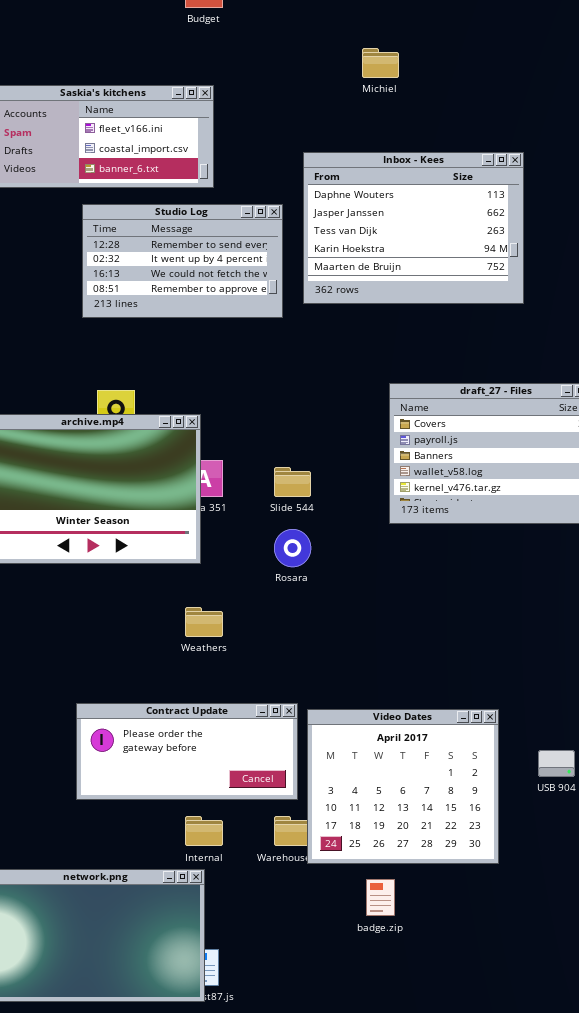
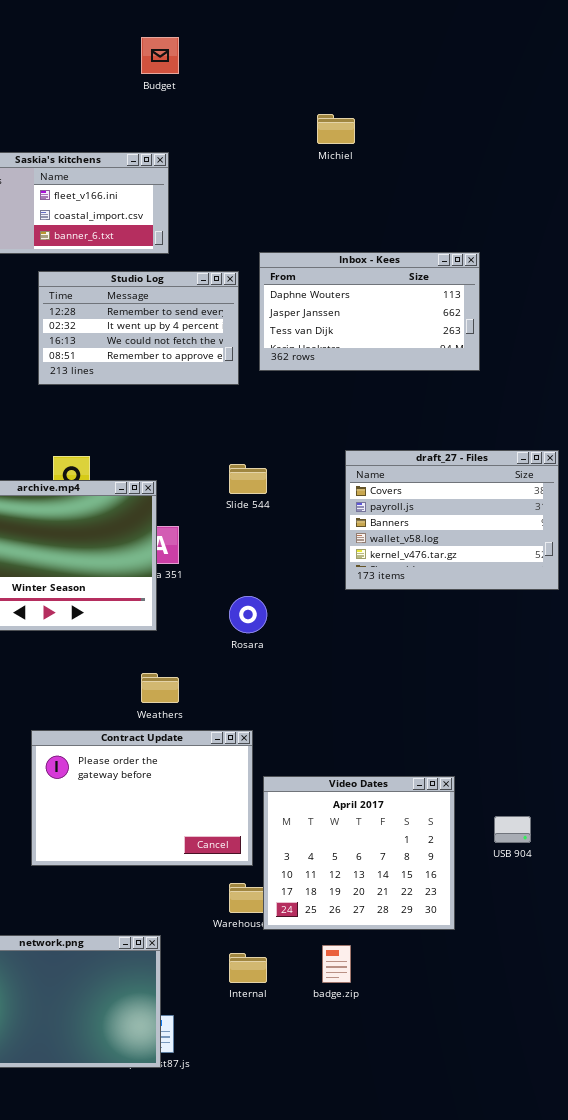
Inbox - Kees: [303,152,524,304] -> [259,252,480,371], resized
Slide 544: [274,467,311,497] -> [229,464,267,494], moved
Contract Update: [76,703,298,800] -> [31,730,253,866], resized
Internal: [185,816,223,846] -> [229,953,267,983], moved

